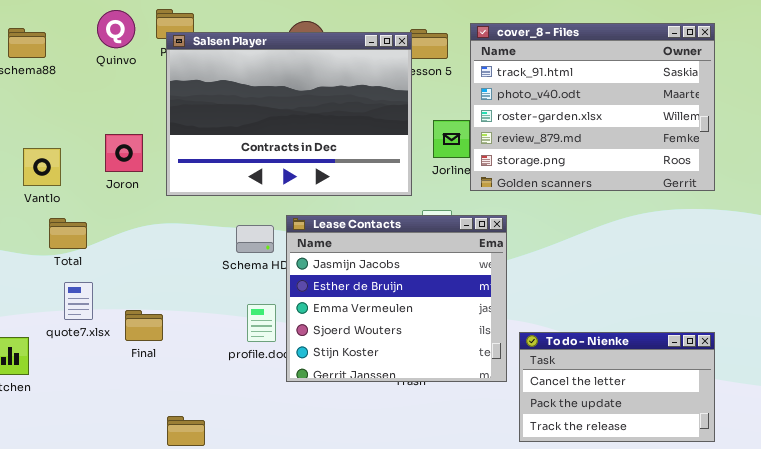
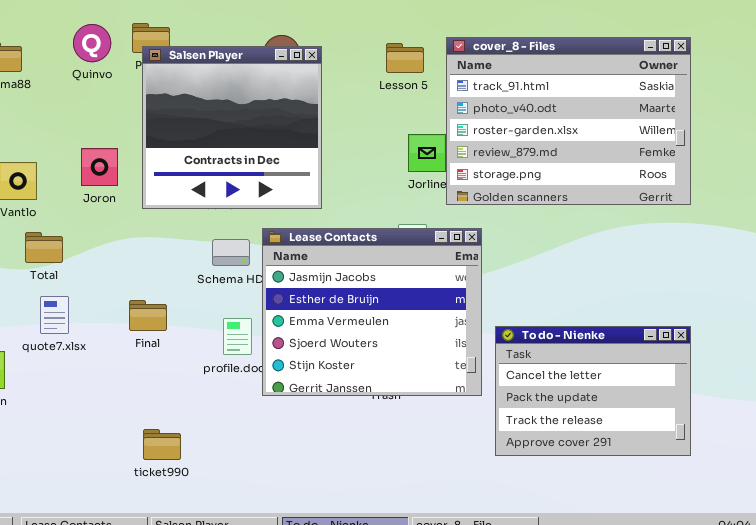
Salsen Player: [166,32,412,196] -> [142,46,322,209], resized
Final: [125,310,163,341] -> [129,300,167,331], moved
To do - Nienke: [519,332,715,442] -> [495,326,691,456], resized

